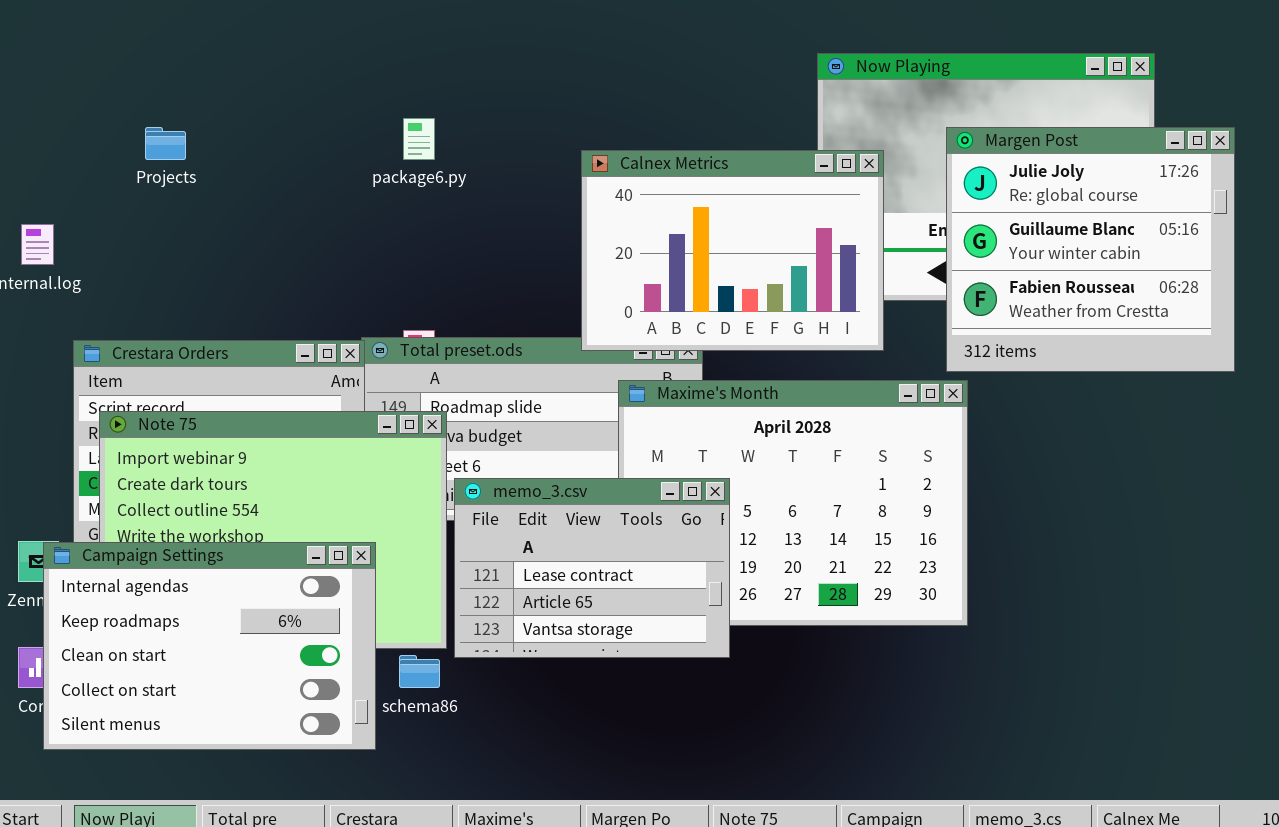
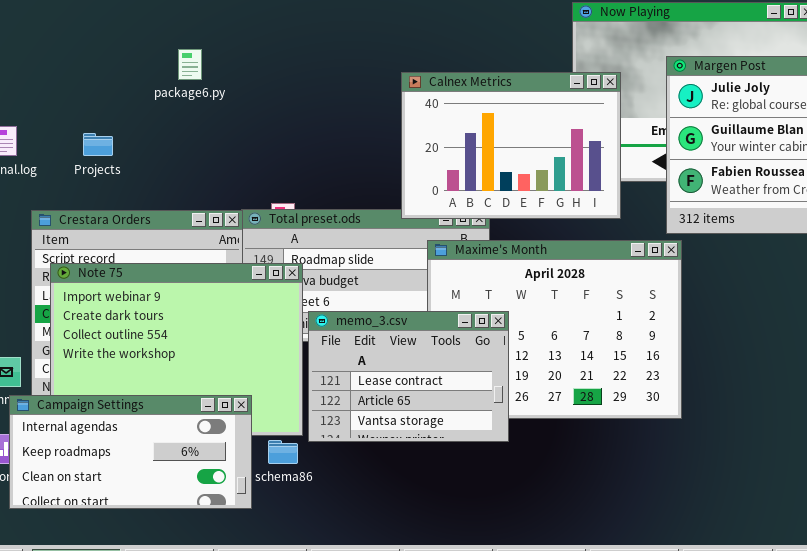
package6.py: [403,118,435,160] -> [178,49,202,80], moved
Projects: [145,127,186,160] -> [83,133,113,156], moved
Campaign Settings: [43,542,376,750] -> [9,395,252,509], resized

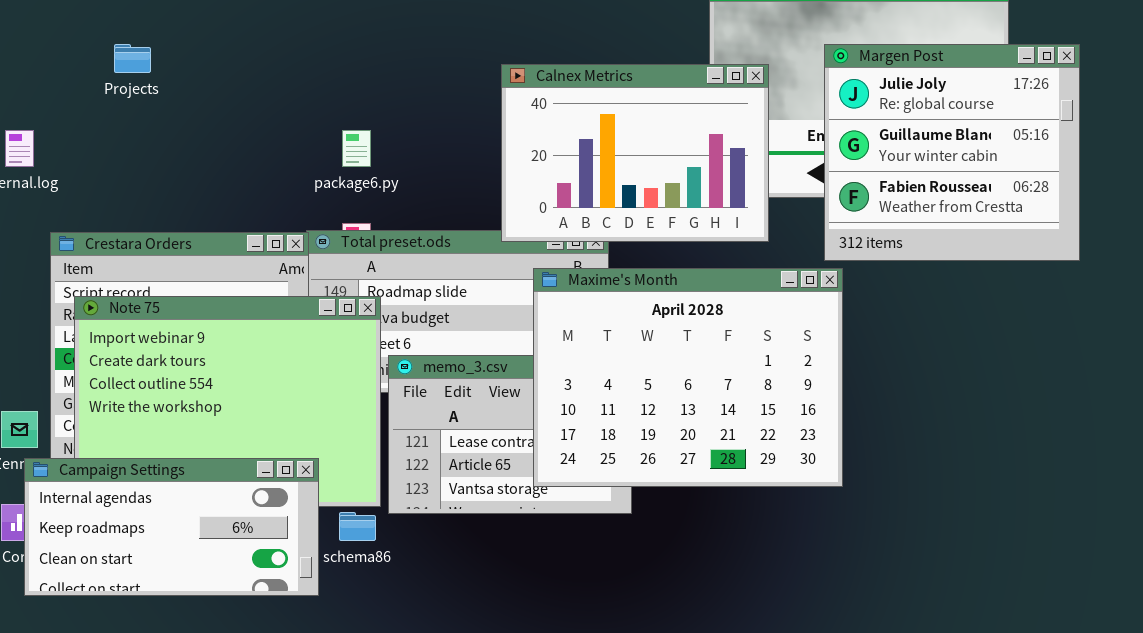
package6.py: [178,49,202,80] -> [342,130,371,167], moved
Projects: [83,133,113,156] -> [114,44,151,73], moved
Maxime's Month: [427,240,682,419] -> [533,268,843,487], raised

